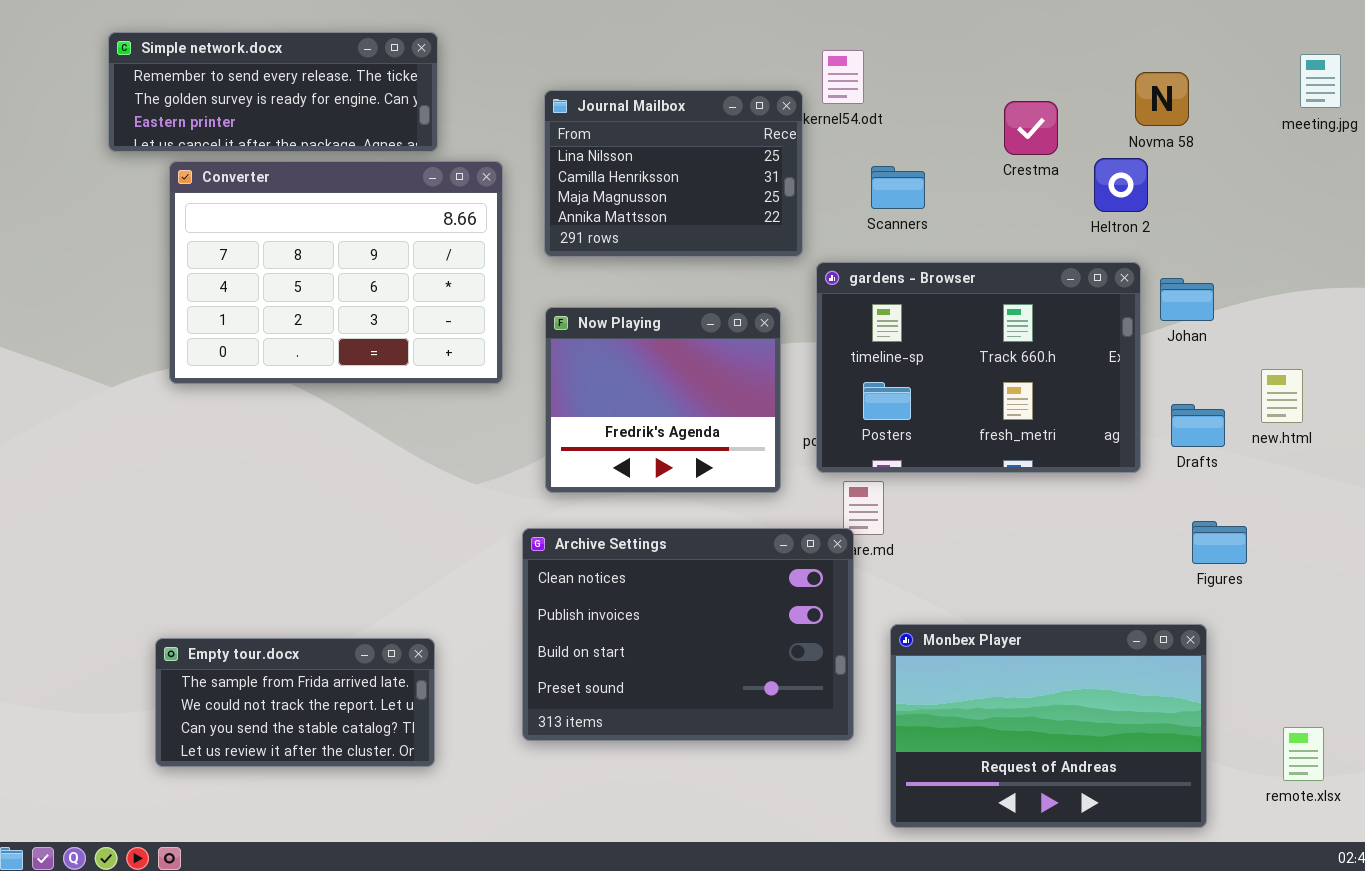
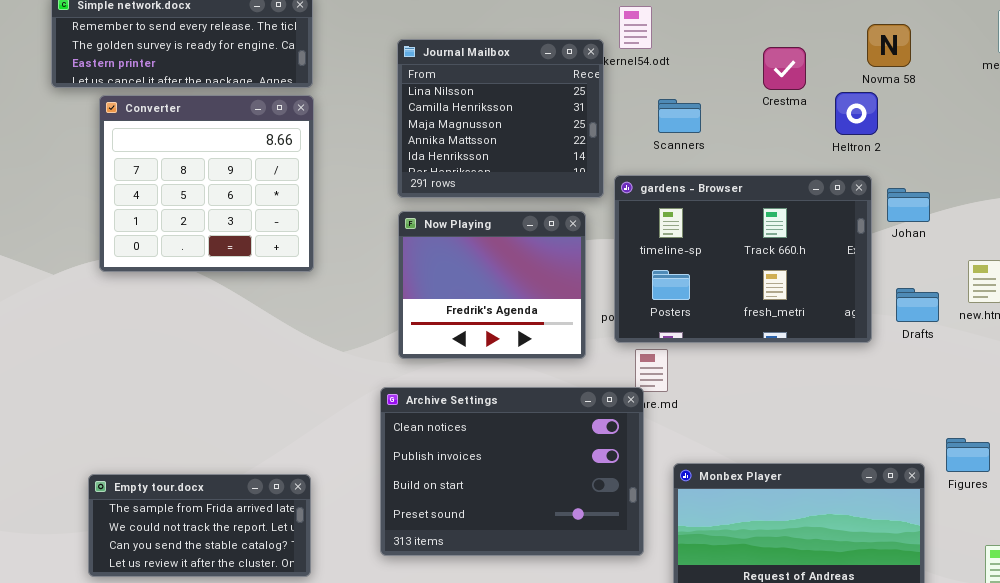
Journal Mailbox: [544,90,803,257] -> [397,39,604,198], resized
Converter: [169,161,503,384] -> [99,95,314,272], resized
Figures: [1192,521,1247,564] -> [946,438,990,472], moved

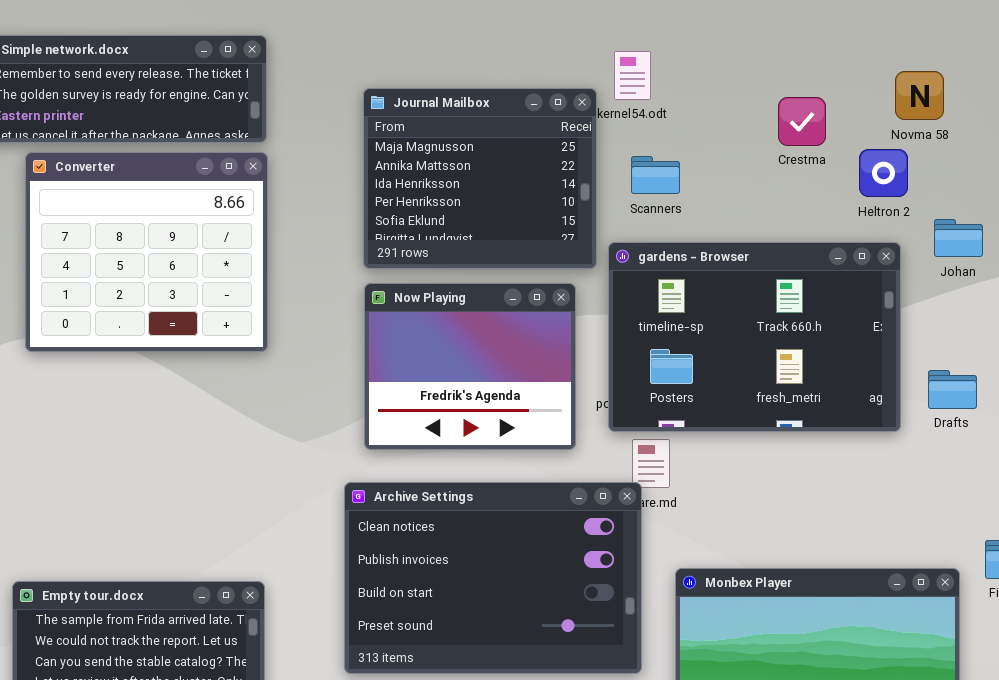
Journal Mailbox: [397,39,604,198] -> [363,88,597,269], scrolled down 2 rows
Scanners: [658,99,701,133] -> [631,156,680,194], moved
Johan: [887,188,930,222] -> [934,219,983,257], moved

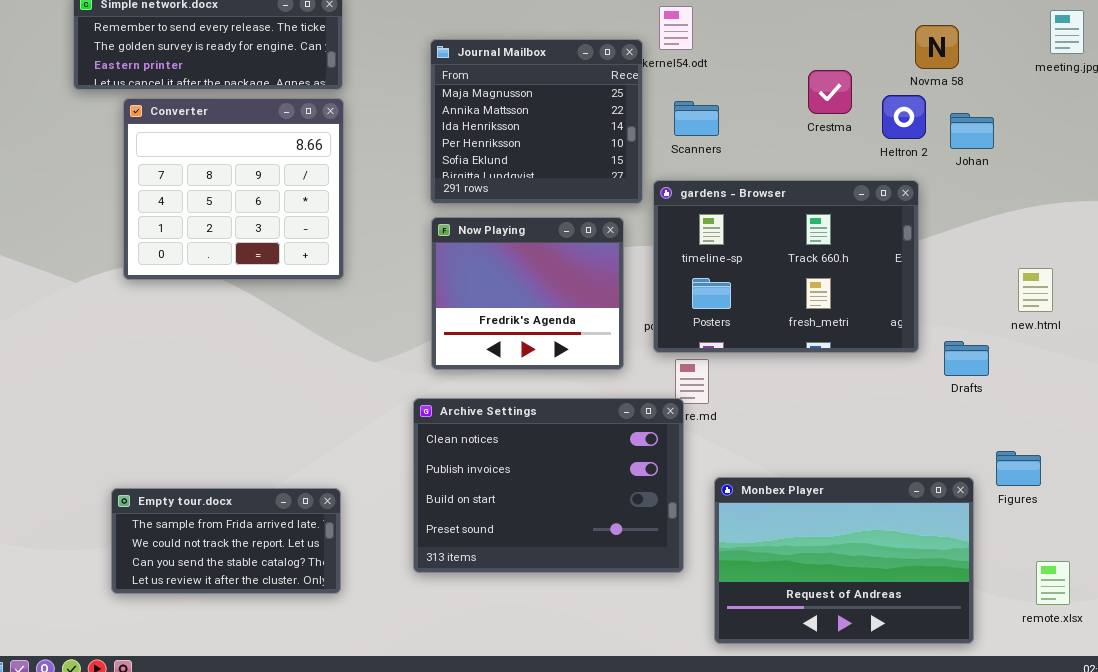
Crestma: [778,97,826,146] -> [808,70,852,114], moved
Johan: [934,219,983,257] -> [950,113,994,149], moved
Drafts: [928,370,977,409] -> [944,341,989,376], moved

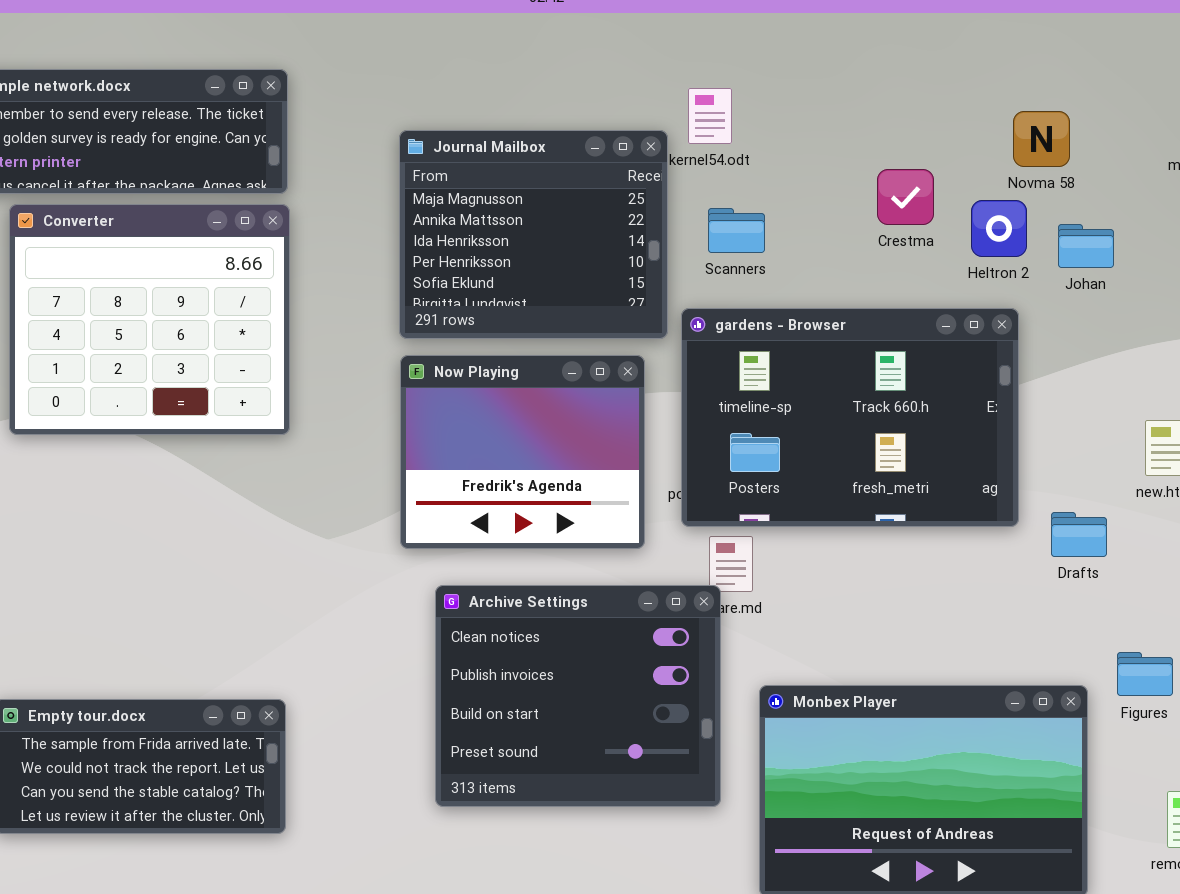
Archive Settings: [413,398,684,573] -> [435,585,721,807], resized

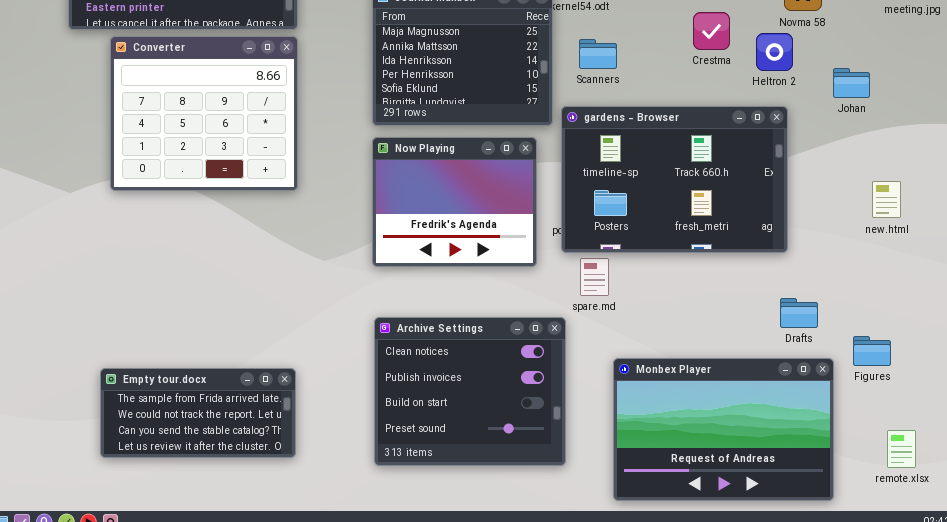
Johan: [1058,224,1114,268] -> [833,68,870,98], moved
Drafts: [1051,512,1107,557] -> [780,298,818,328], moved
Archive Settings: [435,585,721,807] -> [374,317,566,466], moved

